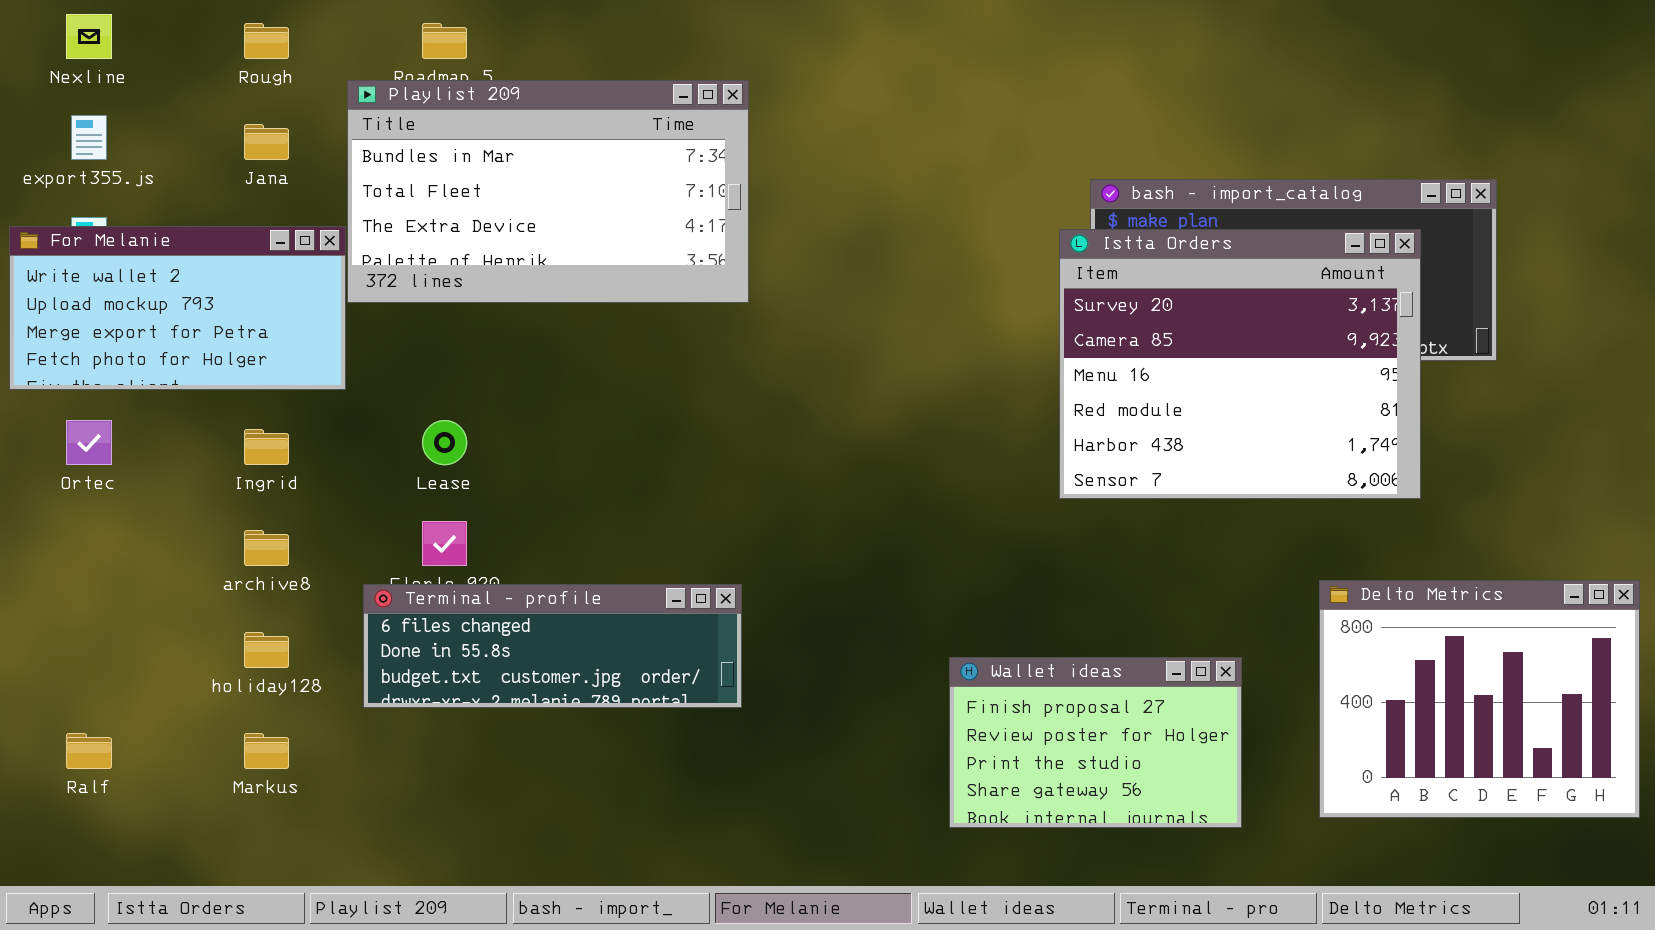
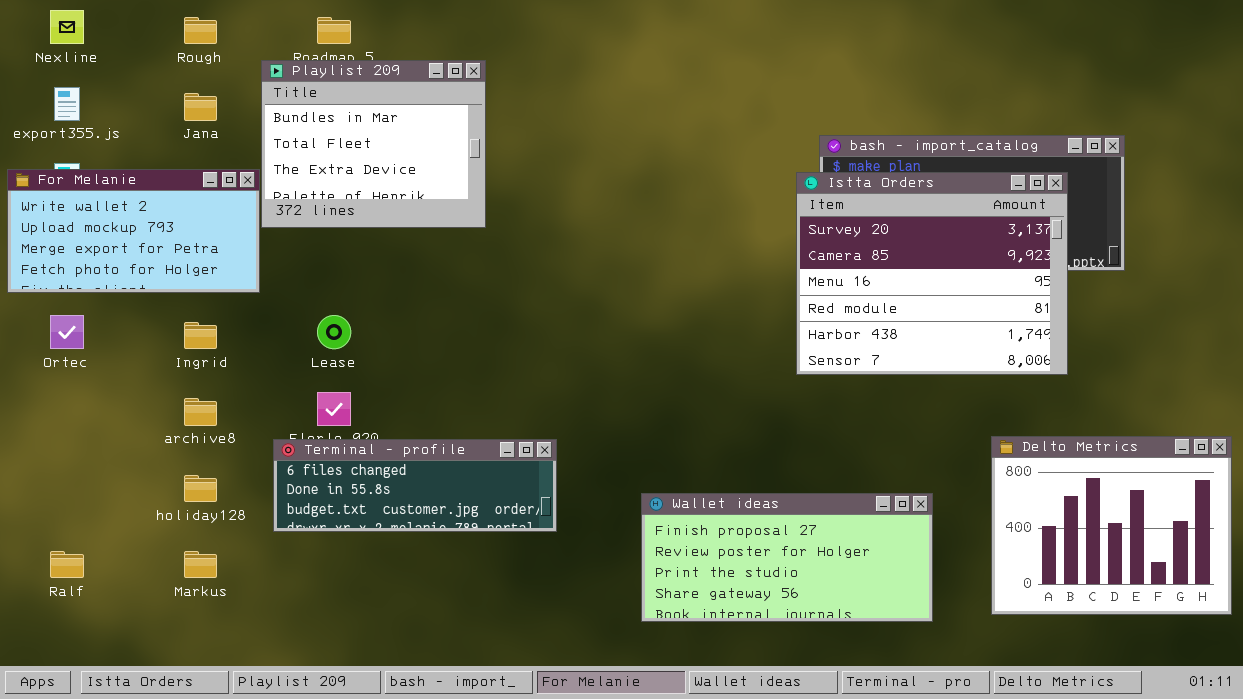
Playlist 209: [347,80,749,303] -> [261,60,486,228], resized
Wallet ideas: [949,657,1242,828] -> [641,493,933,622], resized

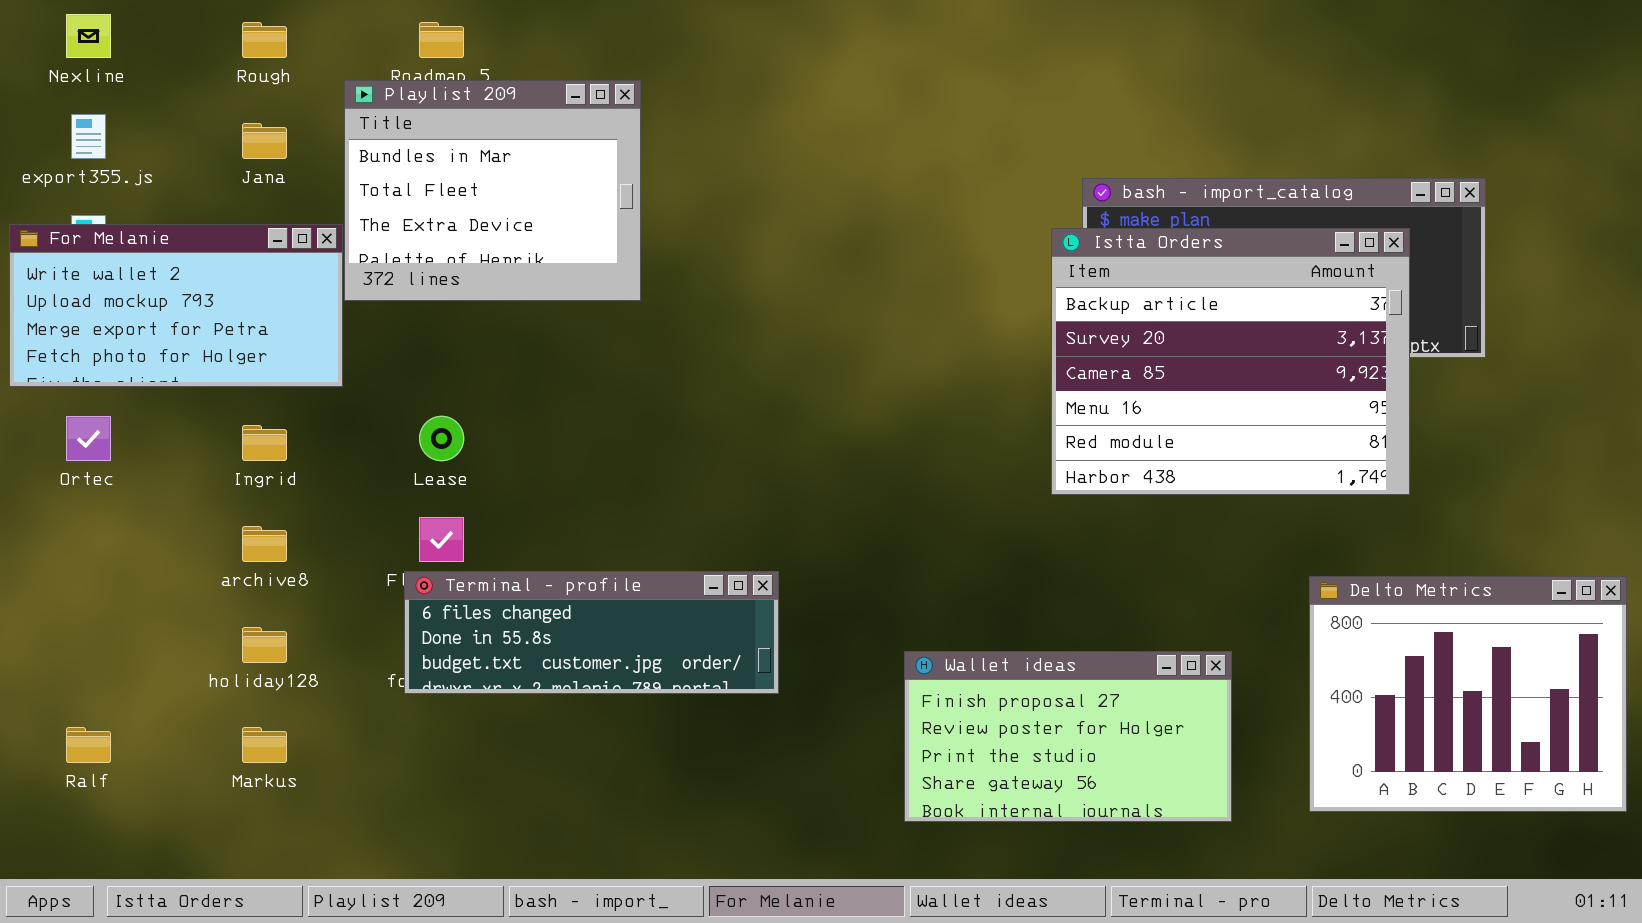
Istta Orders: [796,172,1068,375] -> [1051,228,1410,495], scrolled up 1 row
Terminal - profile: [273,439,557,532] -> [404,571,779,694], moved
Wallet ideas: [641,493,933,622] -> [904,651,1232,822], resized

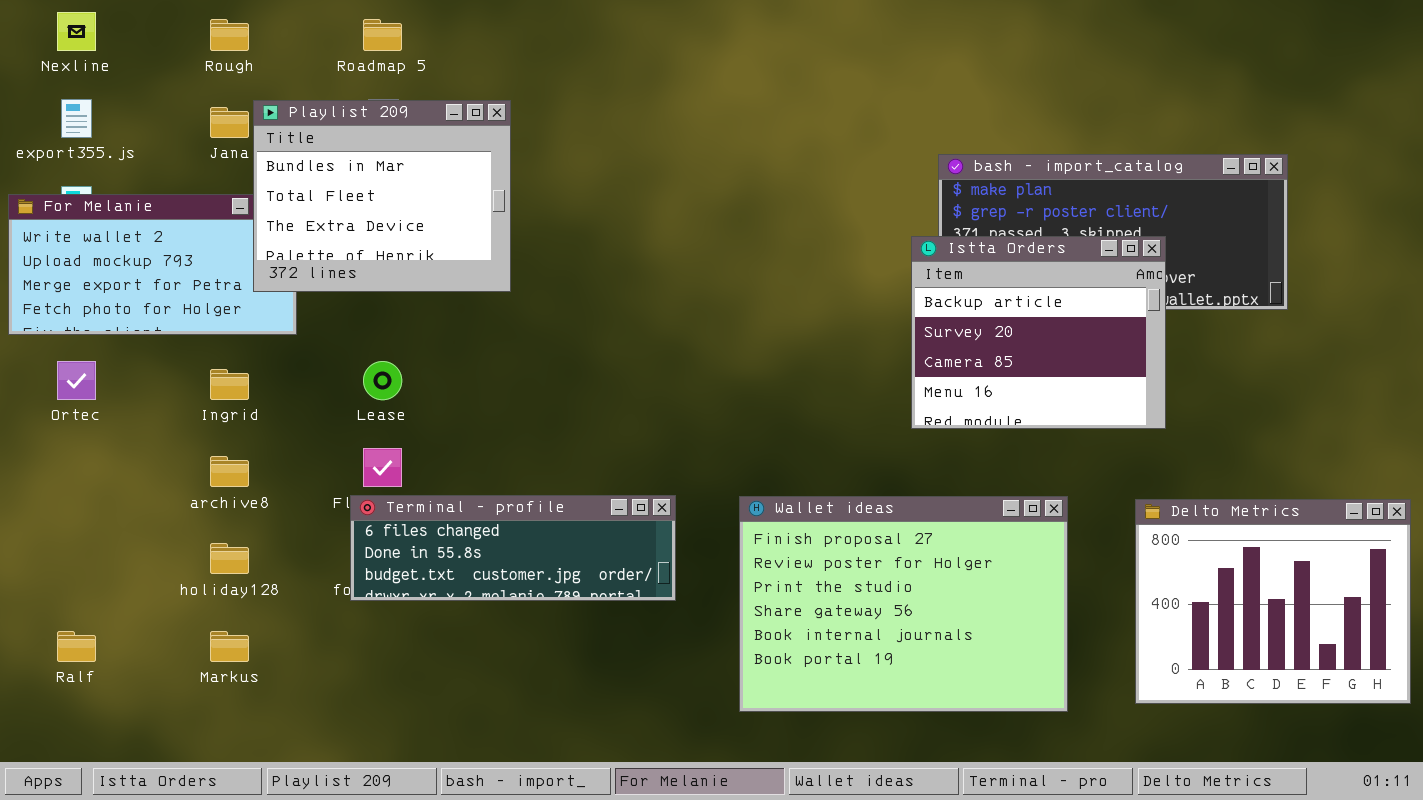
Playlist 209: [344,80,641,301] -> [253,100,511,292], moved
Istta Orders: [1051,228,1410,495] -> [911,236,1166,429], resized
Wallet ideas: [904,651,1232,822] -> [739,496,1068,712], resized

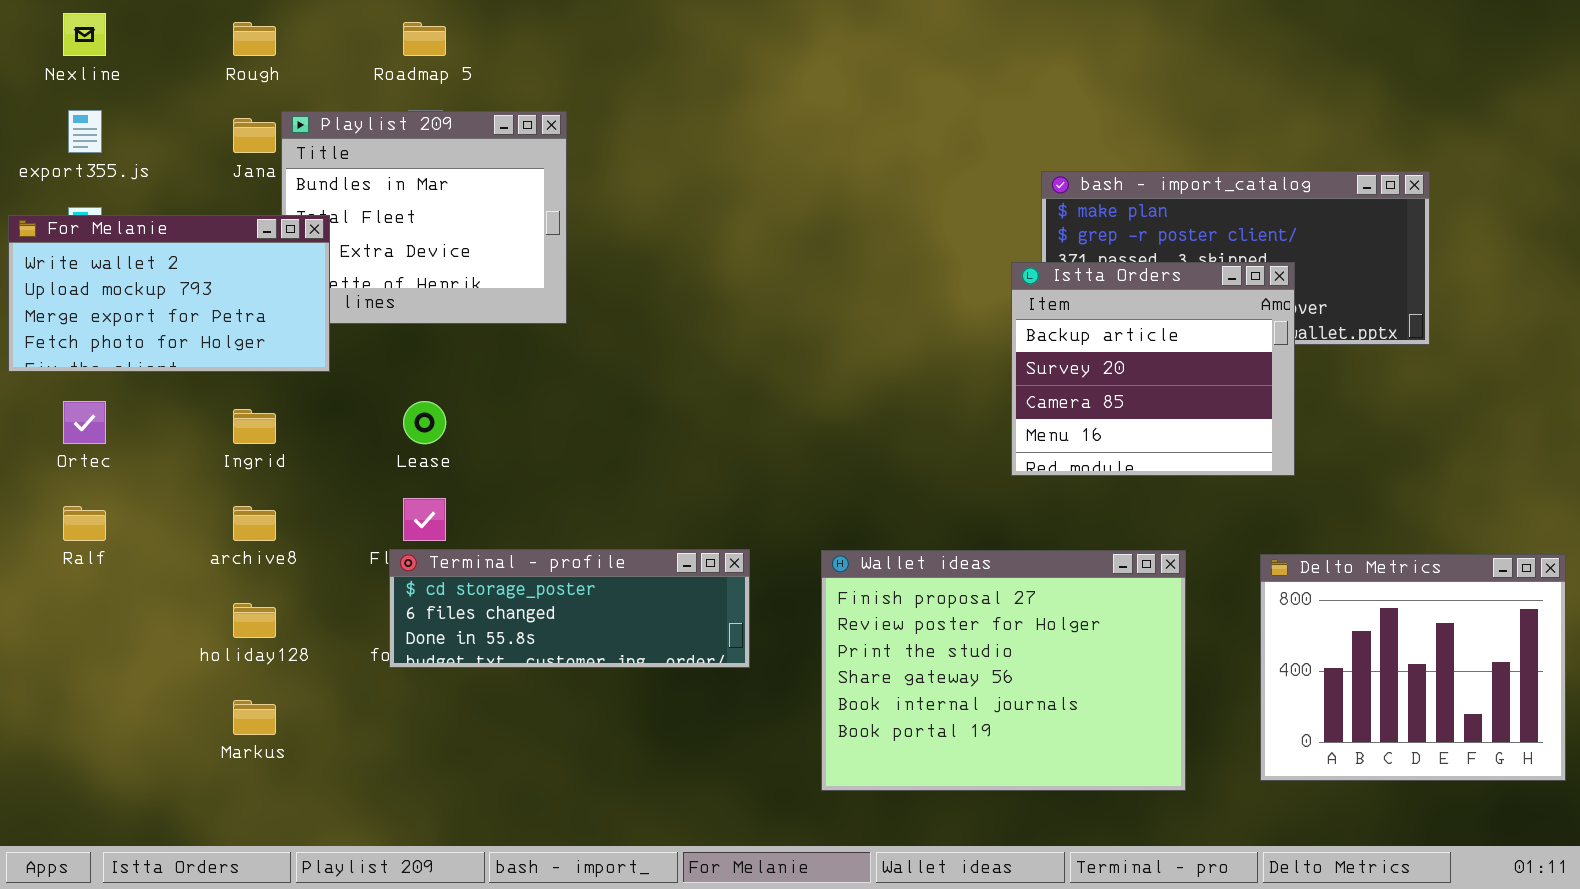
For Melanie: [8,194,297,335] -> [8,215,330,372], raised
Terminal - profile: [350,495,676,601] -> [389,549,750,668], scrolled up 1 row
Ralf: [57,631,96,662] -> [63,506,106,541], moved

